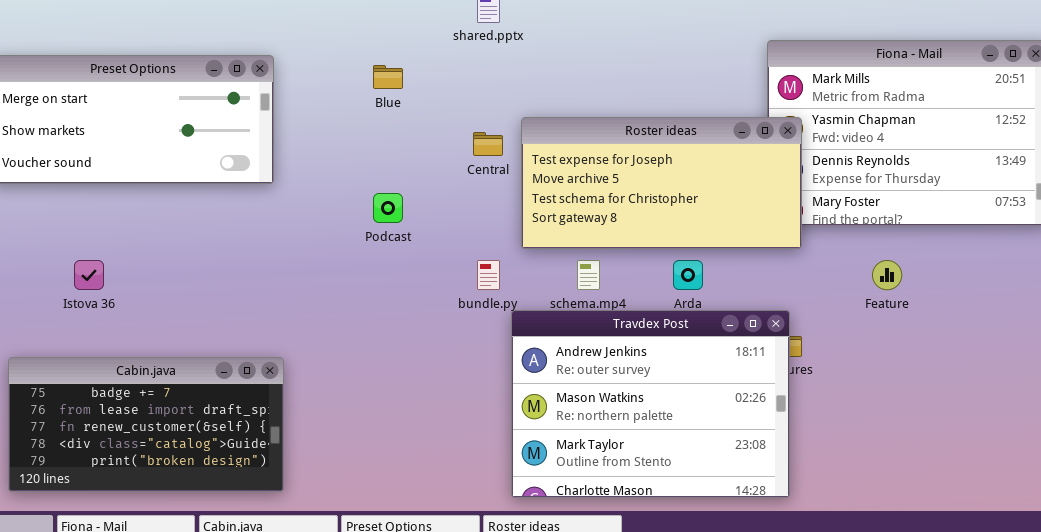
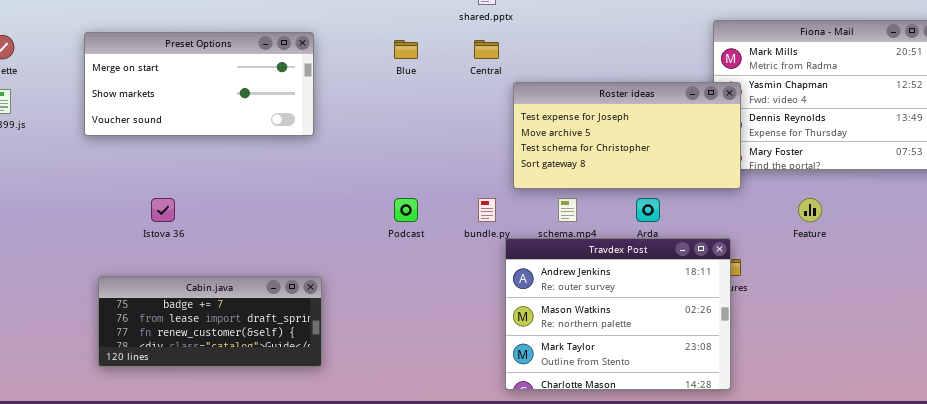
Central: [473,132,503,156] -> [474,40,499,59], moved
Podcast: [373,193,403,223] -> [394,198,418,222], moved
Cabin.java: [8,357,284,492] -> [98,276,322,367], resized

